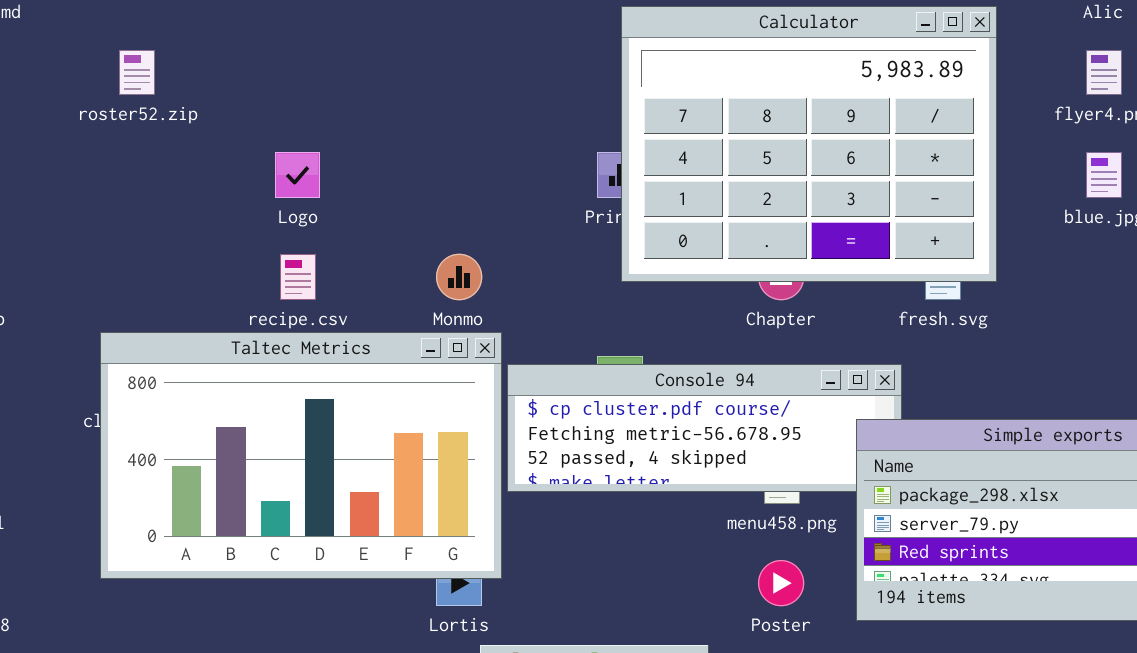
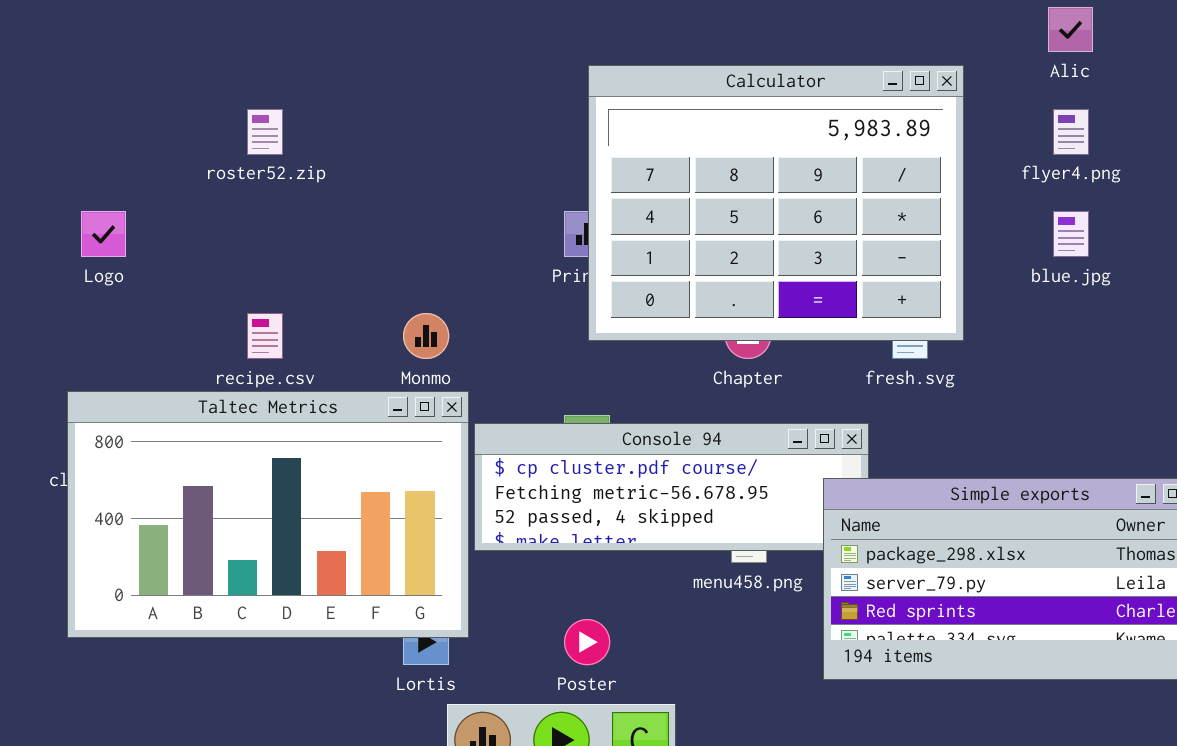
roster52.zip: [119,50,155,95] -> [247,109,283,155], moved
Logo: [275,152,320,198] -> [81,211,126,257], moved
Poster: [758,560,804,606] -> [564,619,610,665], moved

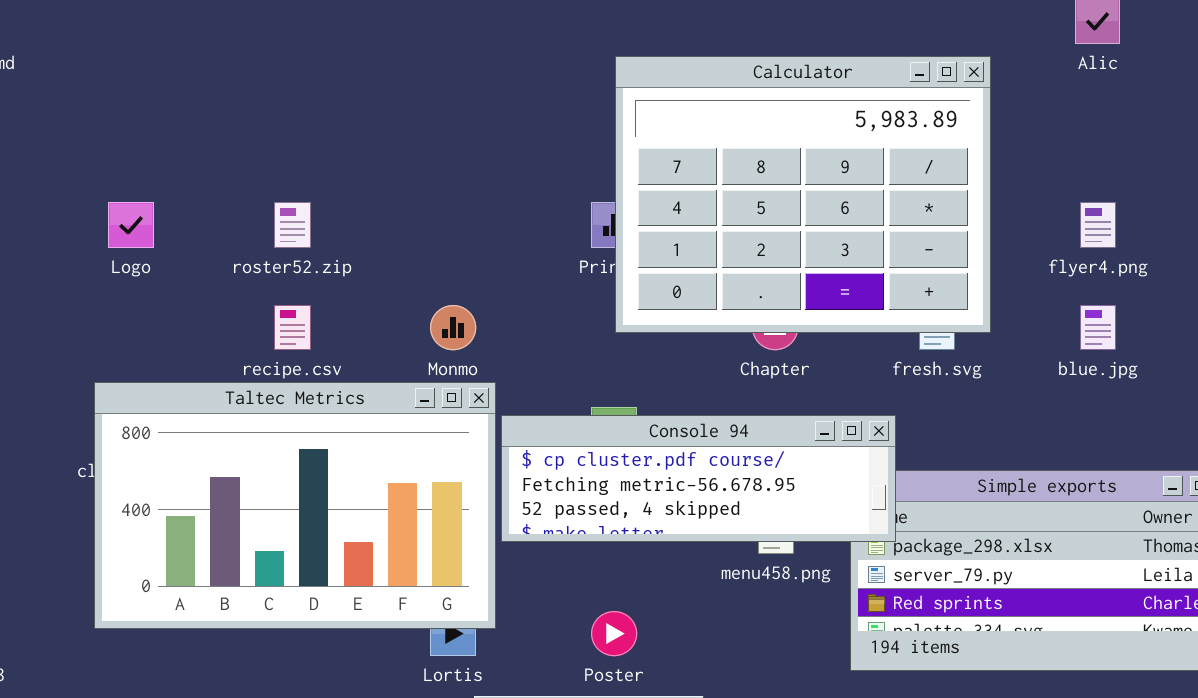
roster52.zip: [247,109,283,155] -> [274,202,311,248], moved
flyer4.png: [1053,109,1089,155] -> [1080,202,1116,248], moved
blue.jpg: [1053,211,1089,257] -> [1080,305,1116,350], moved
Console 94: [474,423,869,551] -> [501,415,896,542], raised

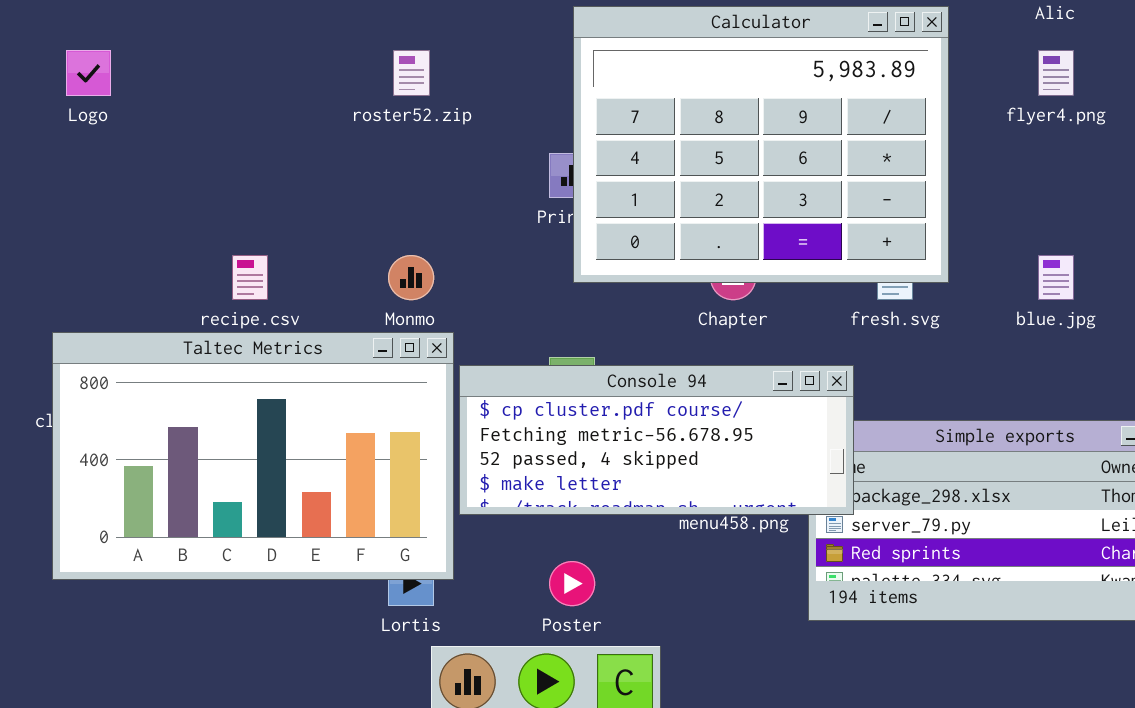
Logo: [108,202,154,248] -> [66,50,111,96], moved
roster52.zip: [274,202,311,248] -> [393,50,430,96], moved
flyer4.png: [1080,202,1116,248] -> [1038,50,1074,96], moved
Console 94: [501,415,896,542] -> [459,365,854,515], resized

